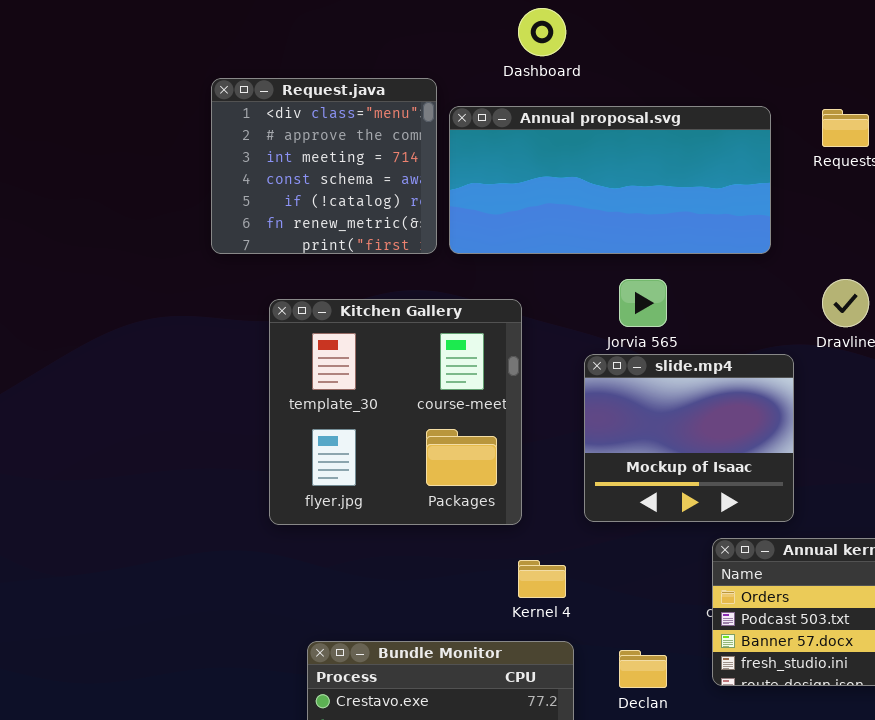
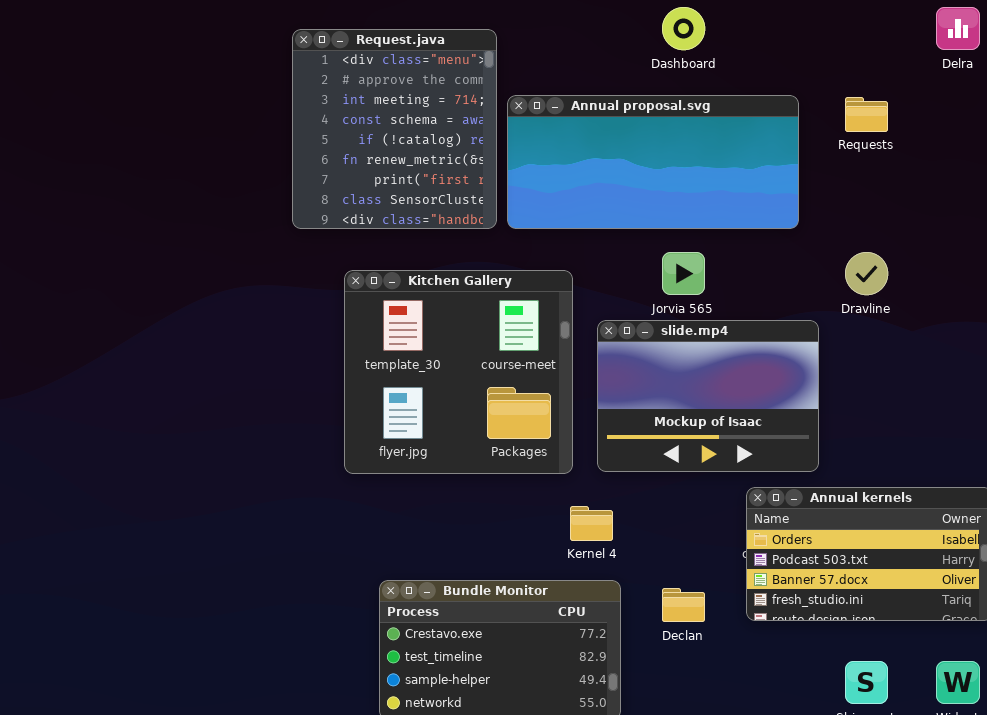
Dashboard: [518,8,566,56] -> [662,7,705,50], moved
Request.java: [211,78,437,254] -> [292,29,497,229], resized
slide.mp4: [584,354,794,522] -> [597,320,819,472], resized

